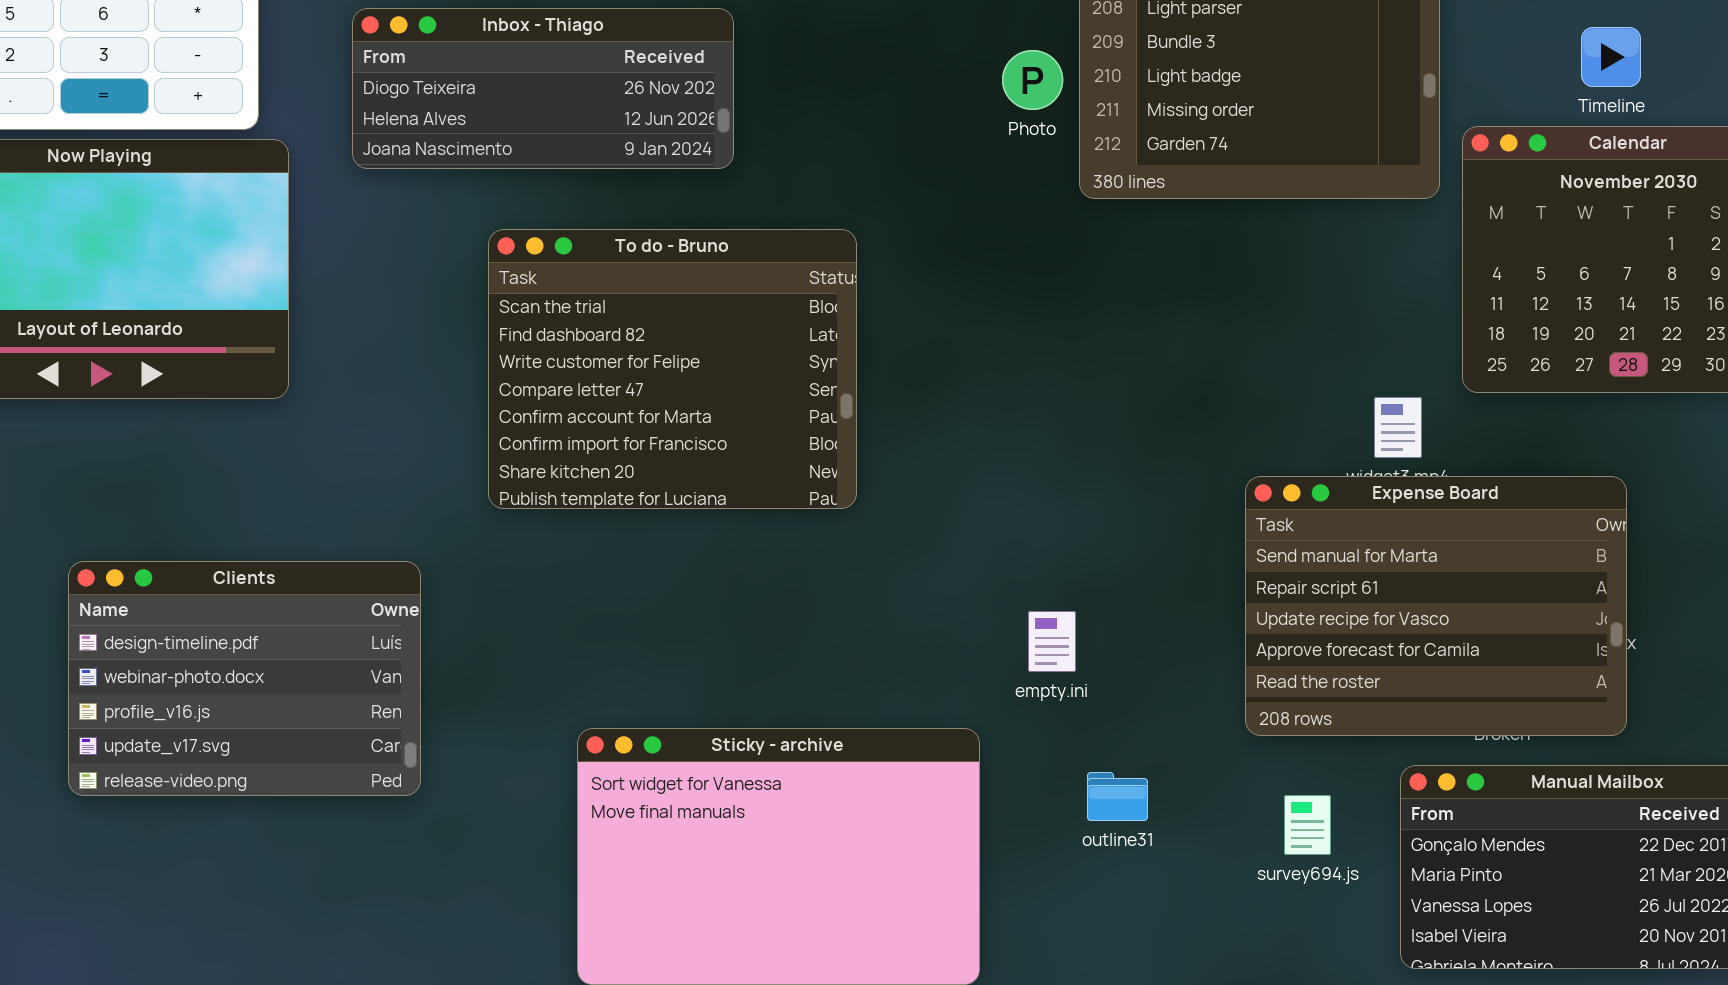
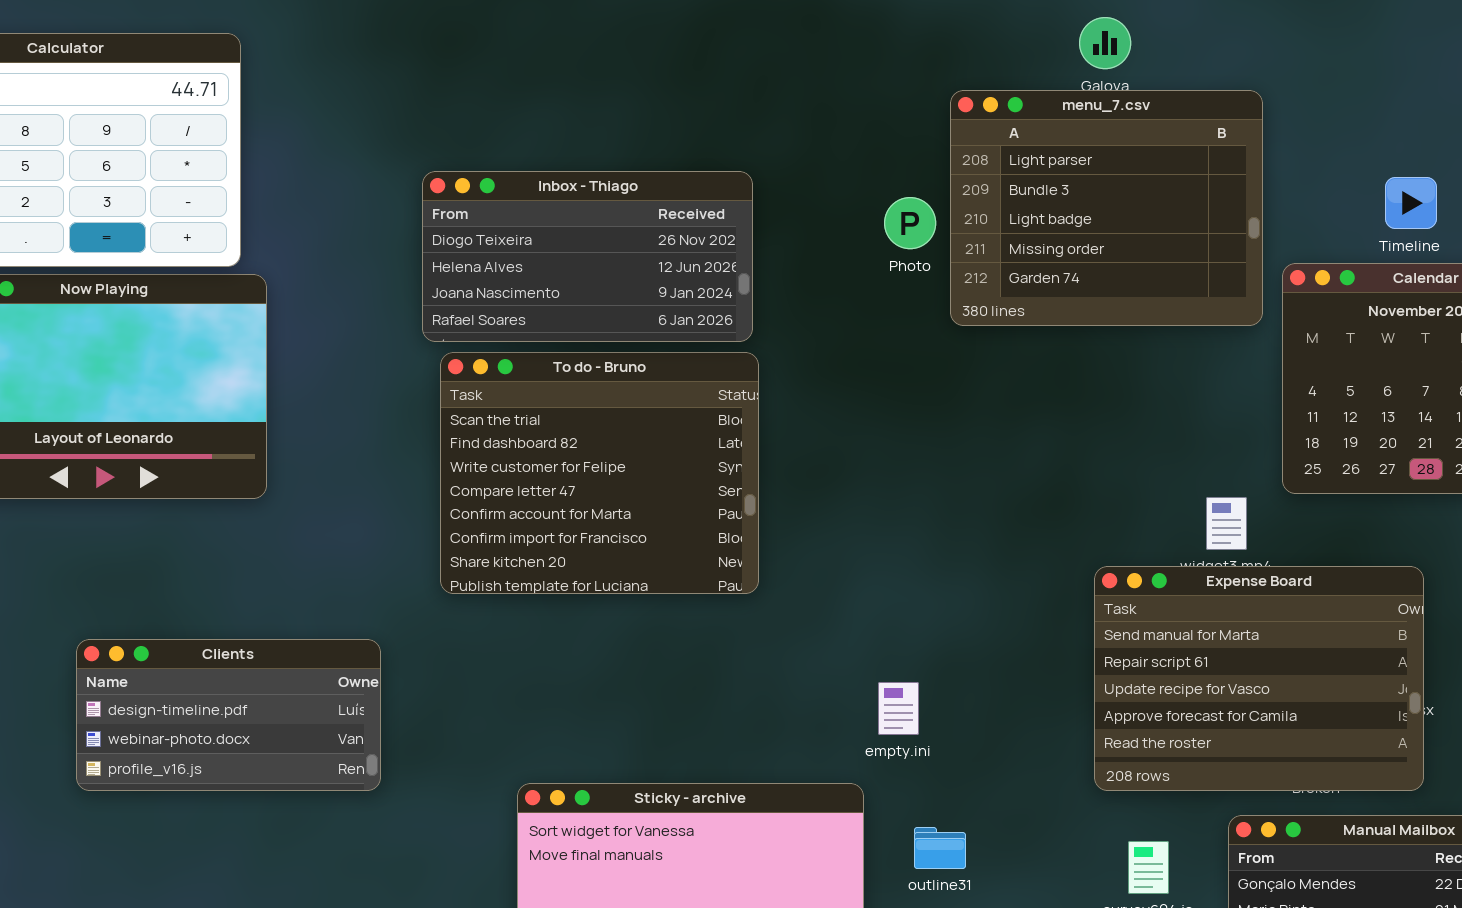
Inbox - Thiago: [352,8,734,169] -> [422,171,753,342], moved, resized
Clients: [68,561,421,796] -> [76,639,381,791], resized
empty.ini: [1028,611,1076,672] -> [878,682,919,735], moved
outline31: [1087,772,1148,821] -> [914,827,966,869], moved

